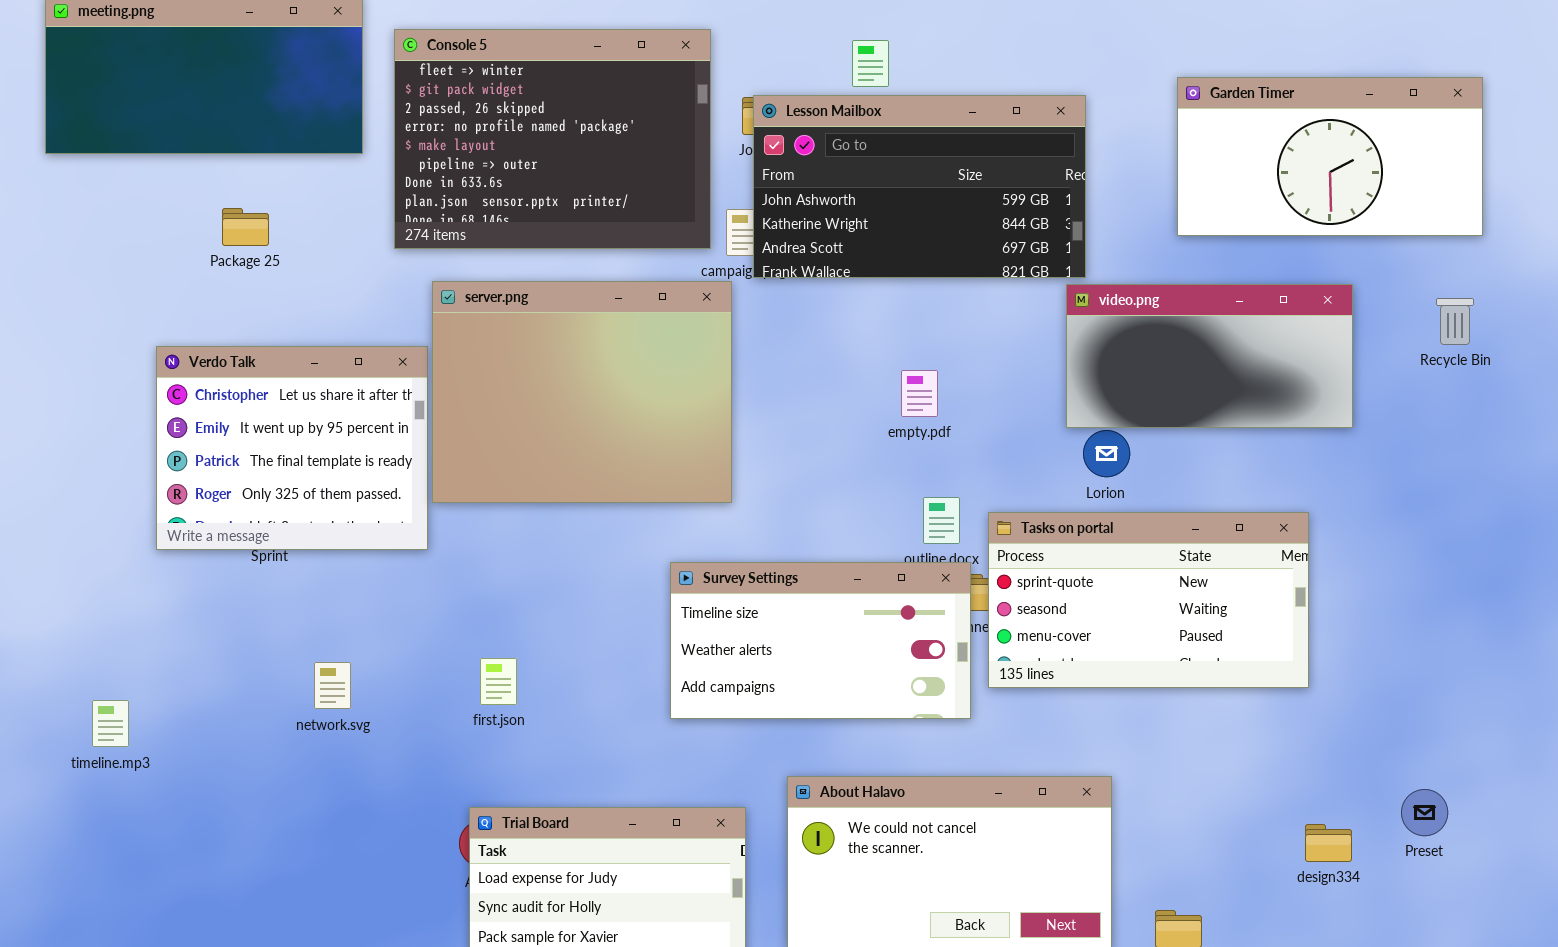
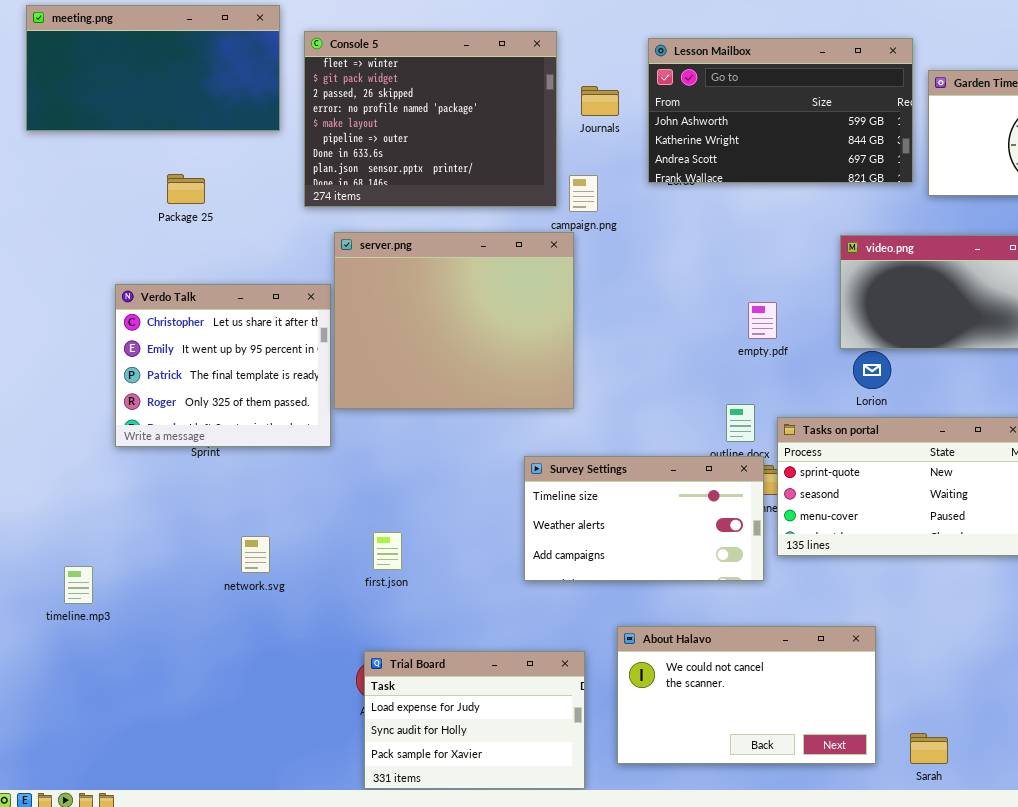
Lesson Mailbox: [753,95,1086,278] -> [648,38,913,183], moved
empty.pdf: [901,370,938,417] -> [748,302,777,339], moved

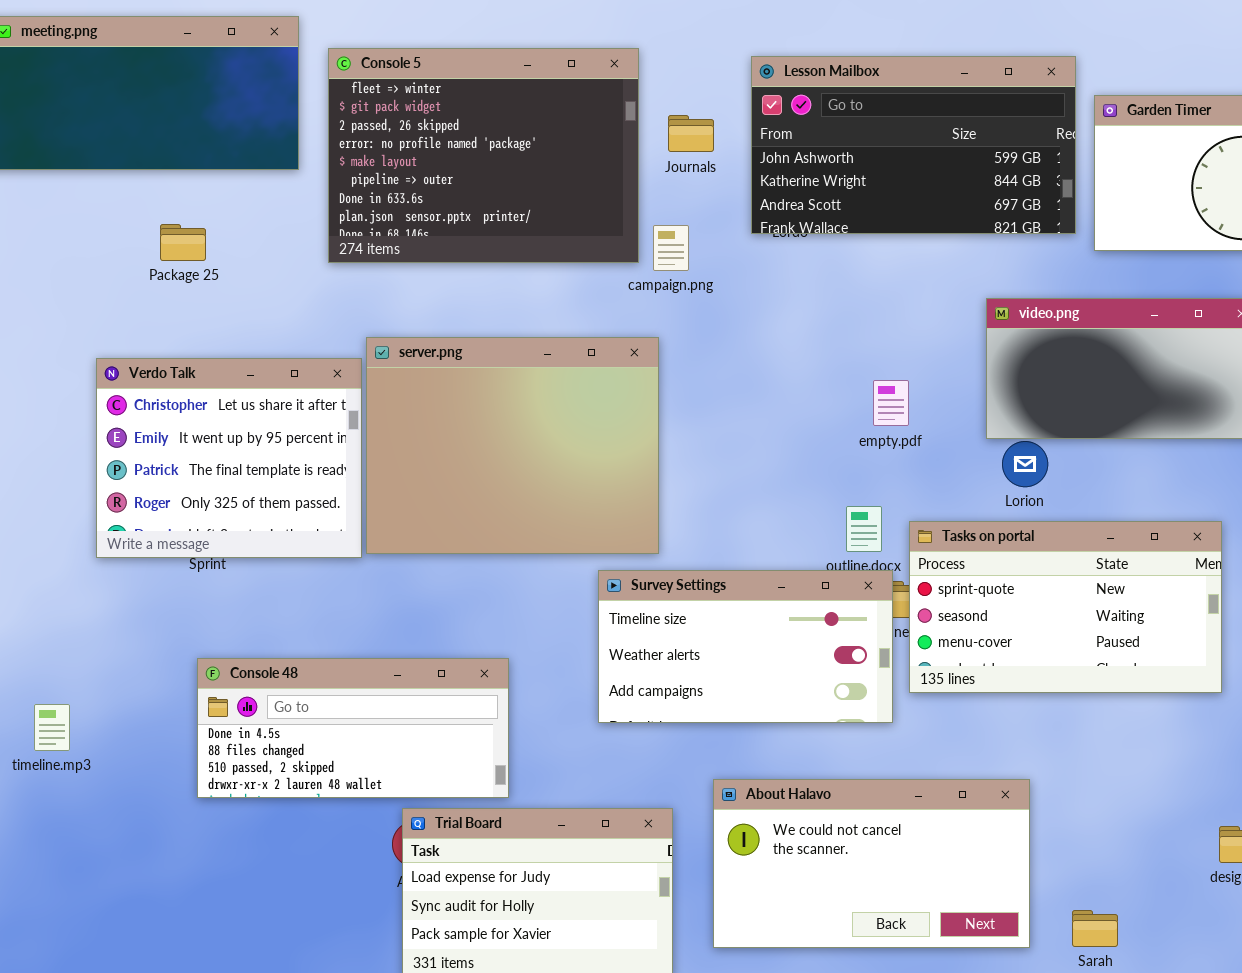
server.png: [334,232,574,409] -> [366,337,659,554], moved
Console 48: none -> [197,658,509,798], opened

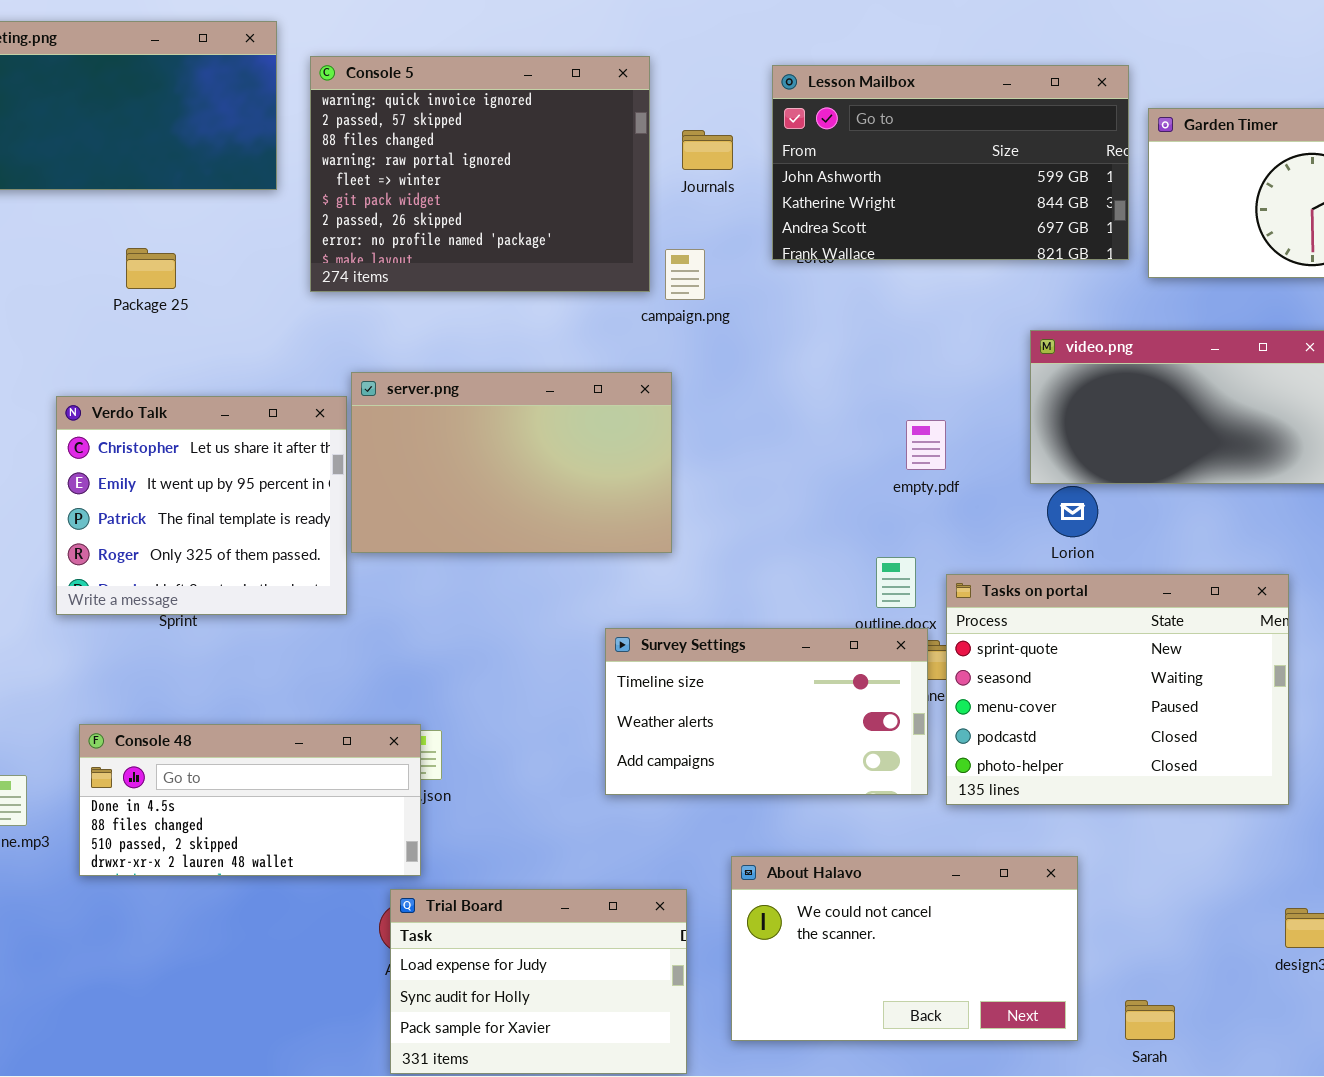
Console 5: [328,48,639,263] -> [310,56,650,292], scrolled up 4 rows
server.png: [366,337,659,554] -> [351,372,672,553], resized
Tasks on portal: [909,521,1222,693] -> [946,574,1289,805], resized
Console 48: [197,658,509,798] -> [79,724,421,876], moved

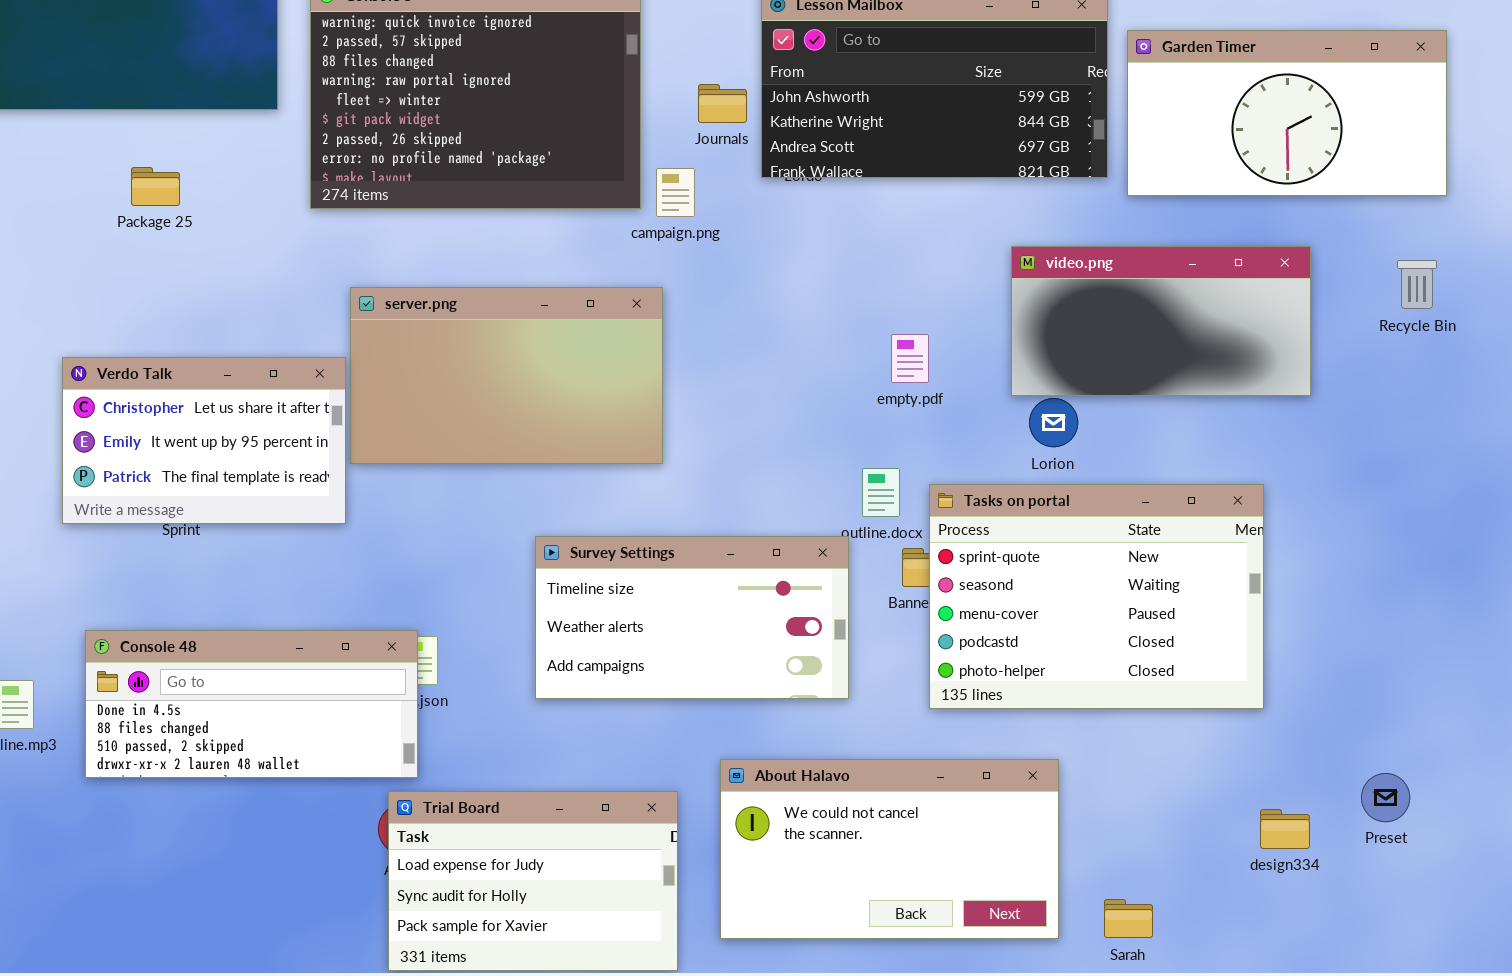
Journals: [682,130,733,170] -> [698,84,747,123], moved
Verdo Talk: [56,396,347,615] -> [62,357,346,524], resized
Survey Settings: [605,628,928,795] -> [535,536,849,699], moved

